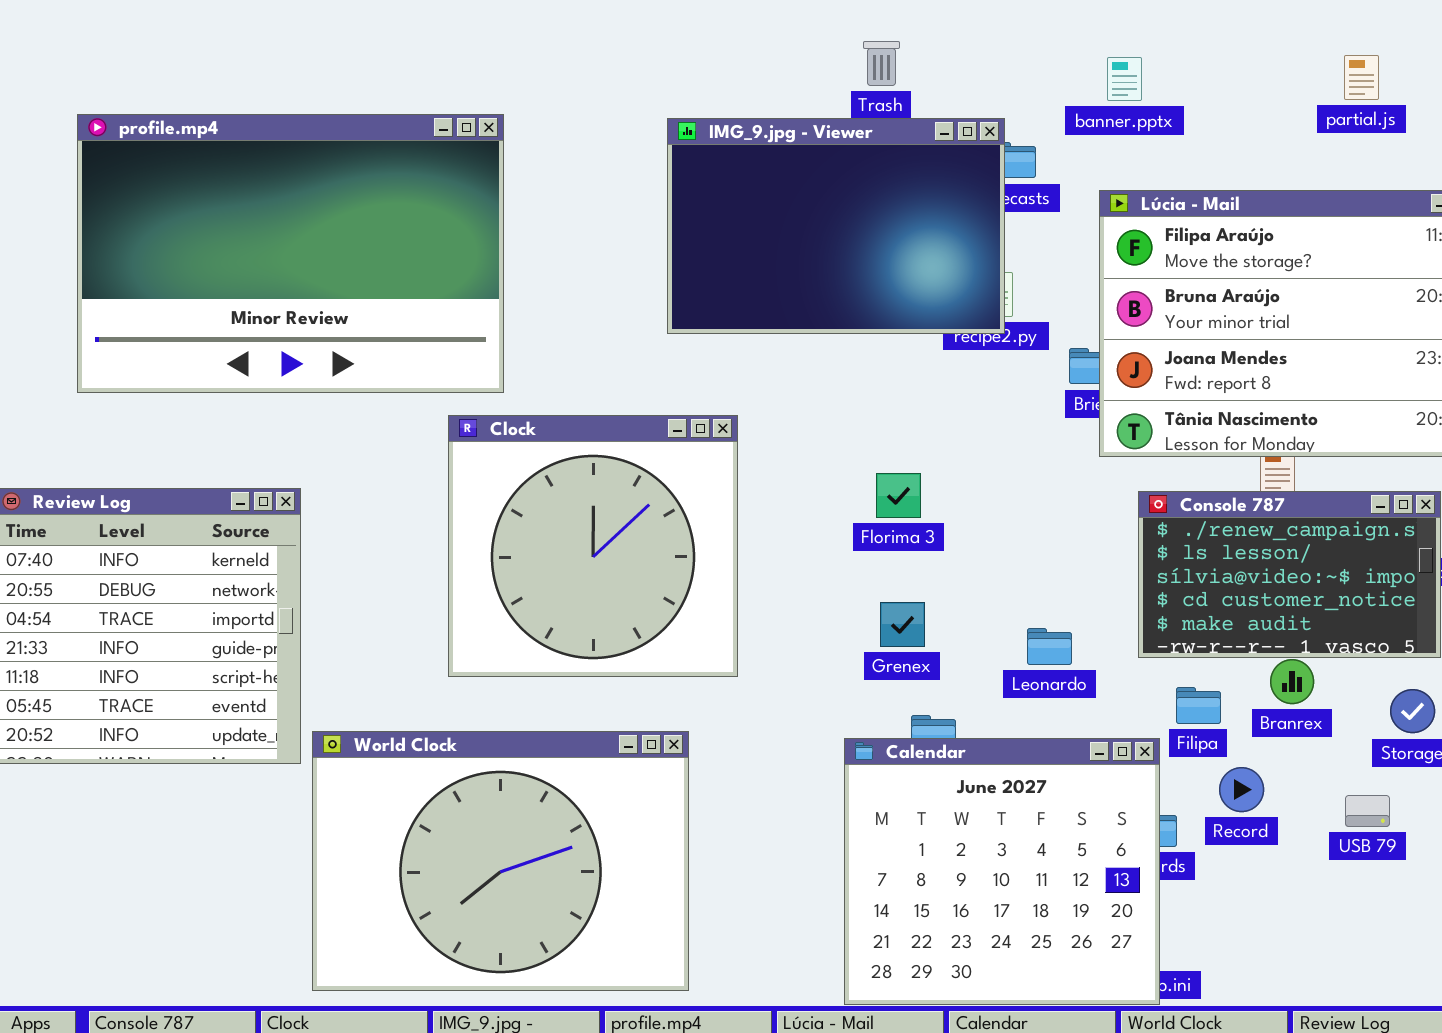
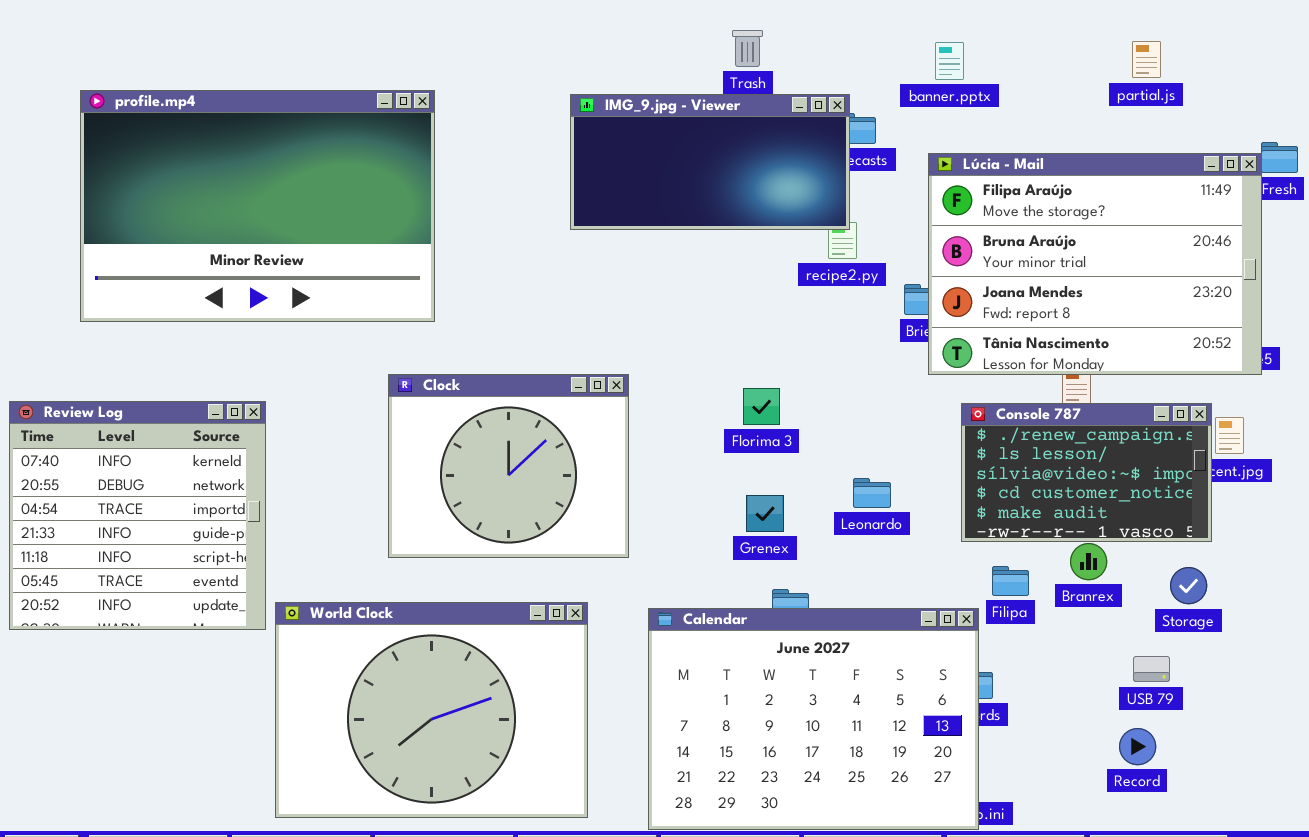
IMG_9.jpg - Viewer: [667,118,1005,334] -> [570,94,850,230], resized
Clock: [448,415,738,677] -> [388,374,629,558], resized
Leonardo: [1027,628,1072,665] -> [853,478,891,508], moved
Calendar: [844,738,1160,1005] -> [648,608,979,830], resized
Record: [1219,767,1264,812] -> [1119,728,1156,765], moved

